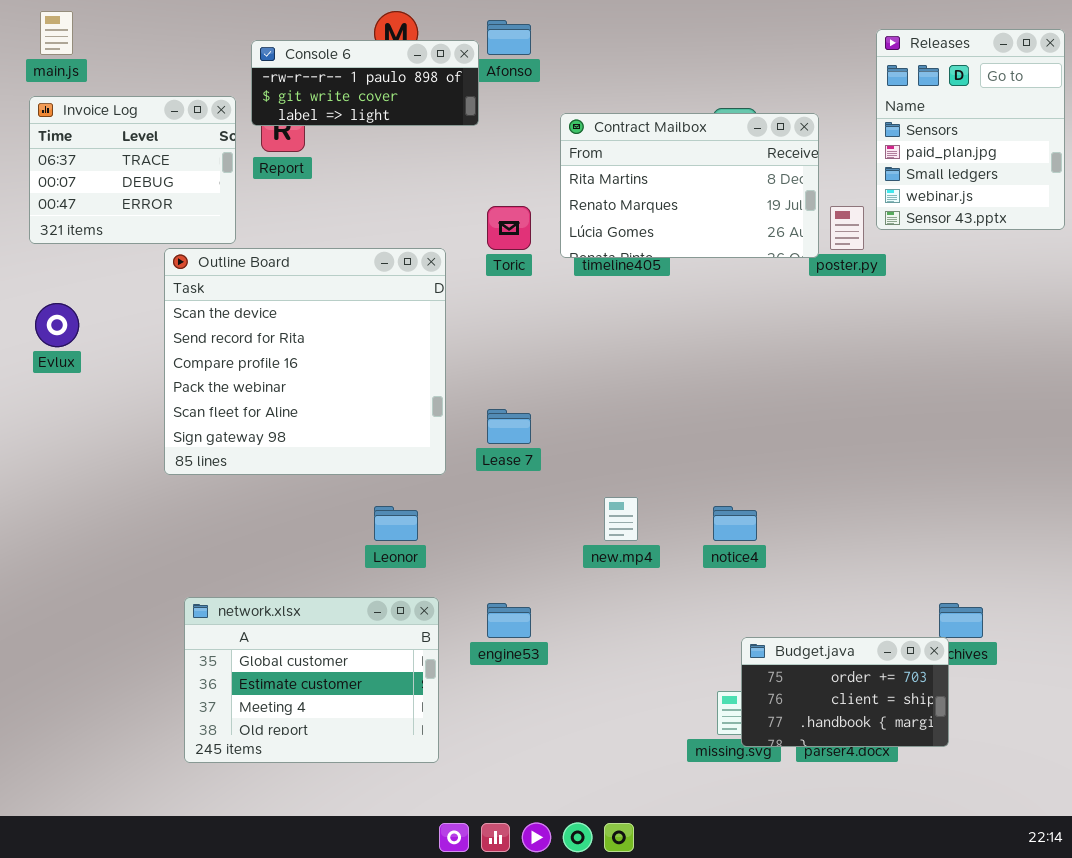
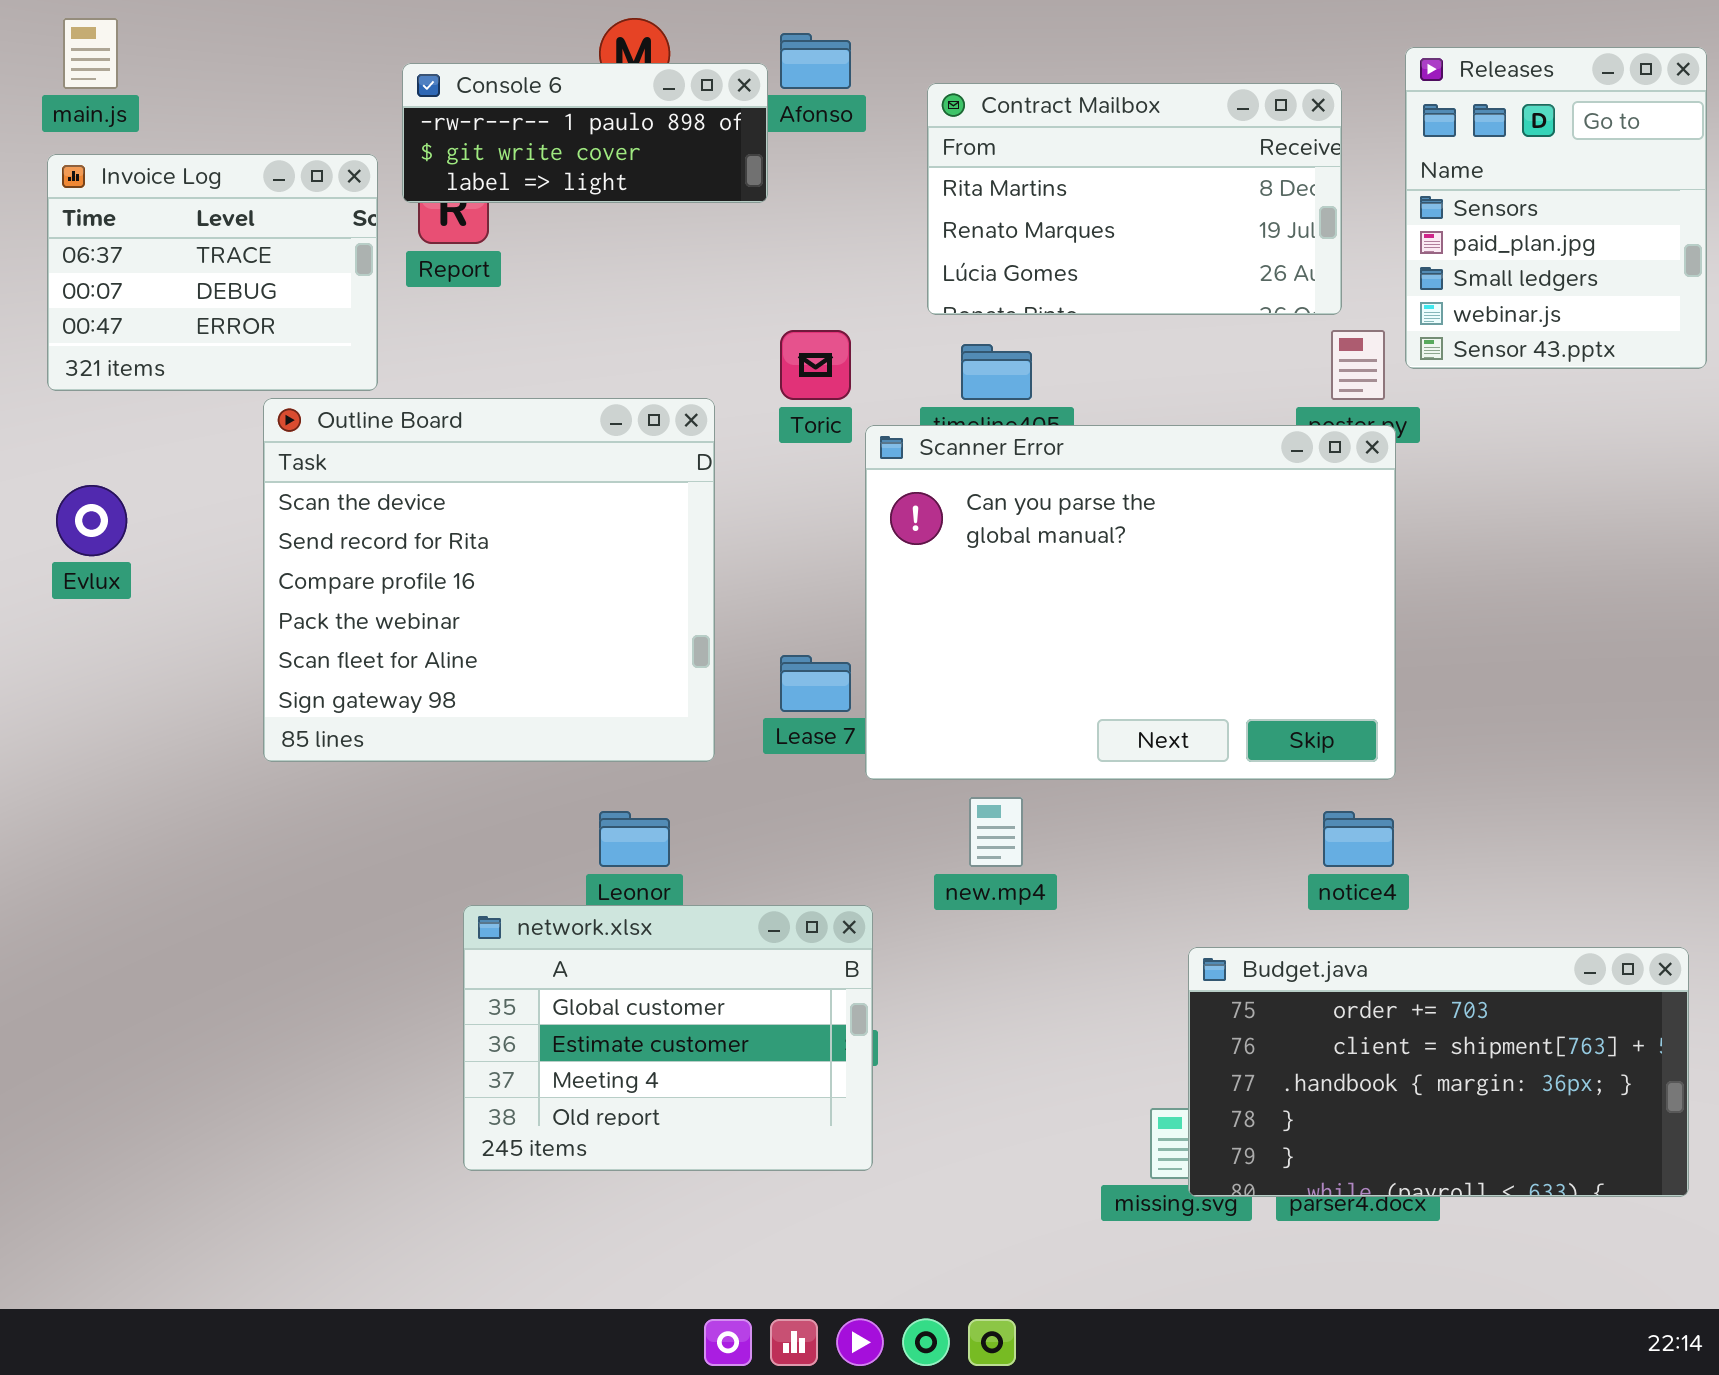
Contract Mailbox: [560,113,819,258] -> [927,83,1342,315], moved
Scanner Error: none -> [865,425,1396,780], opened
notice4: [713,506,757,541] -> [1323,811,1394,867], moved
network.xlsx: [184,597,439,763] -> [463,905,873,1171], moved
Budget.java: [741,637,949,747] -> [1188,947,1689,1197], resized

